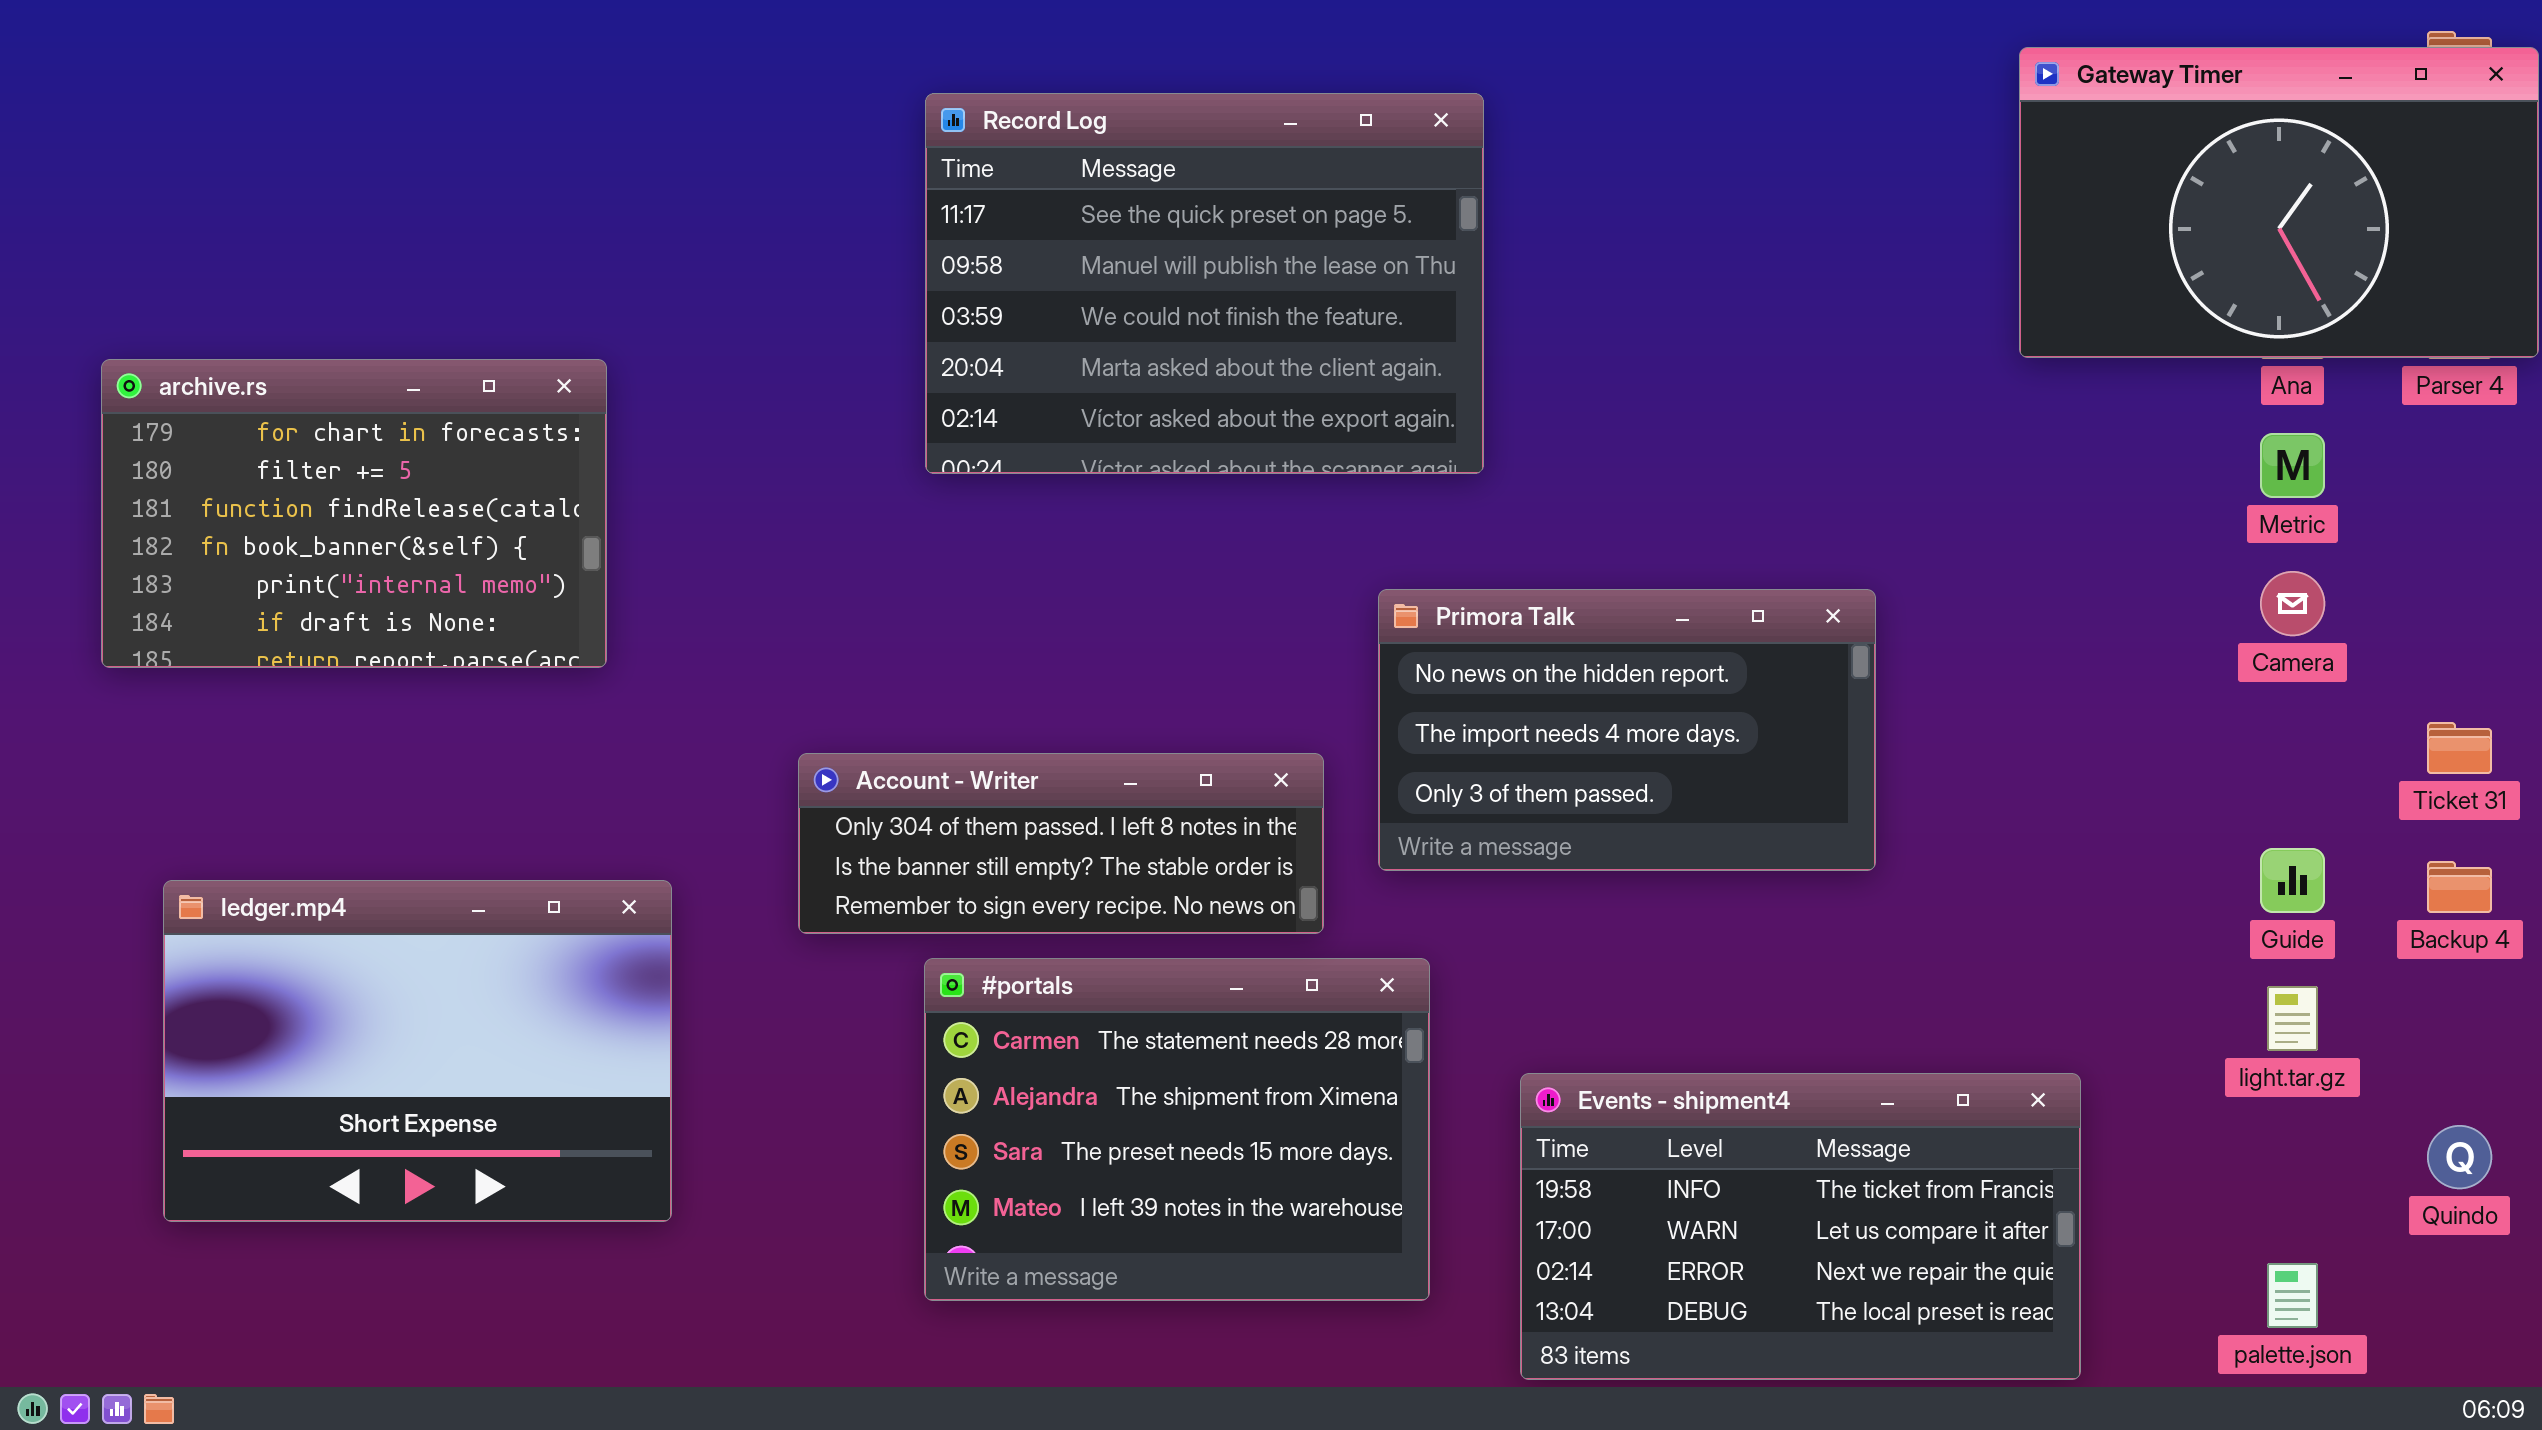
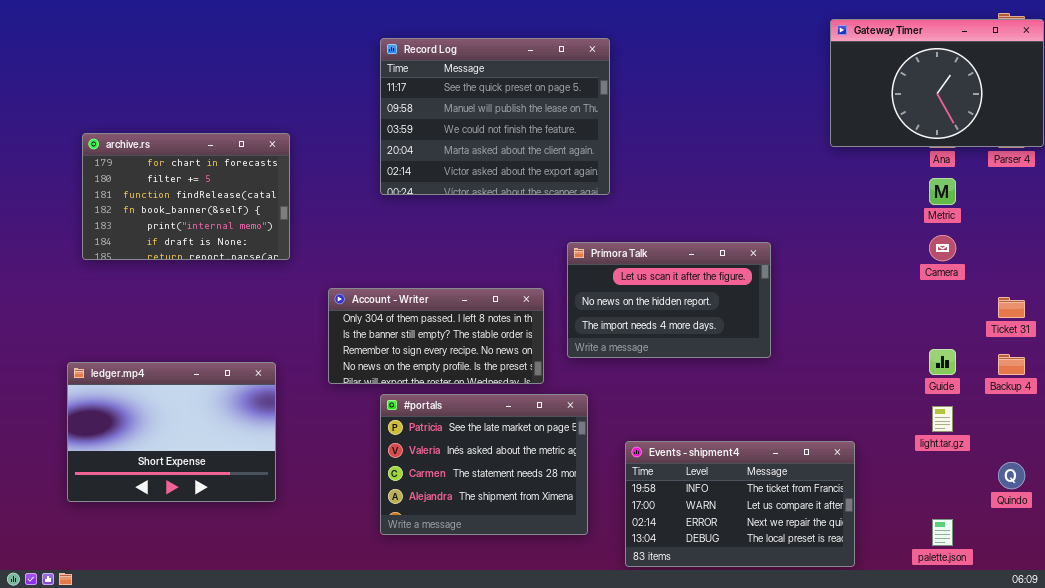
archive.rs: [101,359,607,668] -> [82,133,290,260], moved
Primora Talk: [1378,589,1876,871] -> [567,242,771,358], scrolled up 1 row
Account - Writer: [798,753,1324,934] -> [328,288,544,384], resized
#portals: [924,958,1430,1301] -> [380,394,588,535], scrolled up 2 rows

